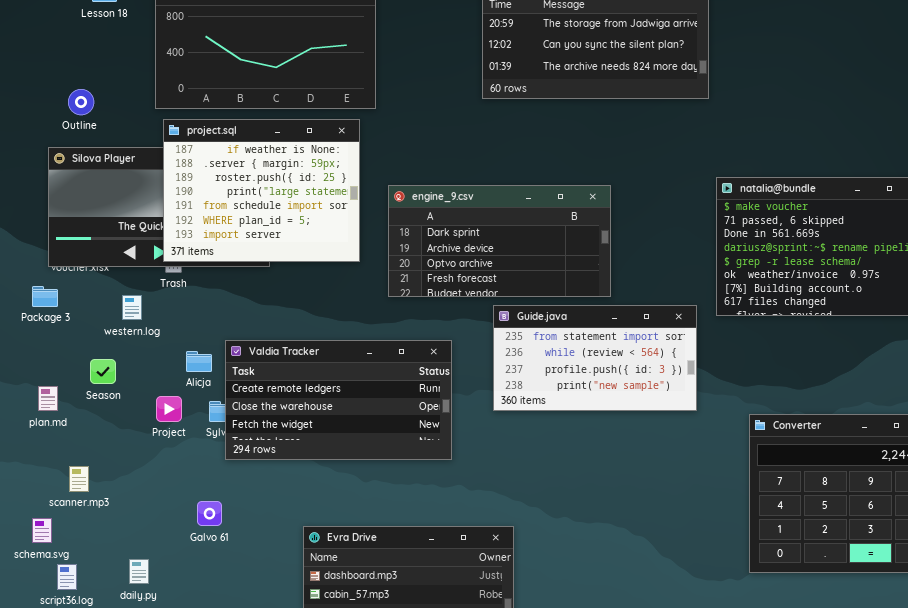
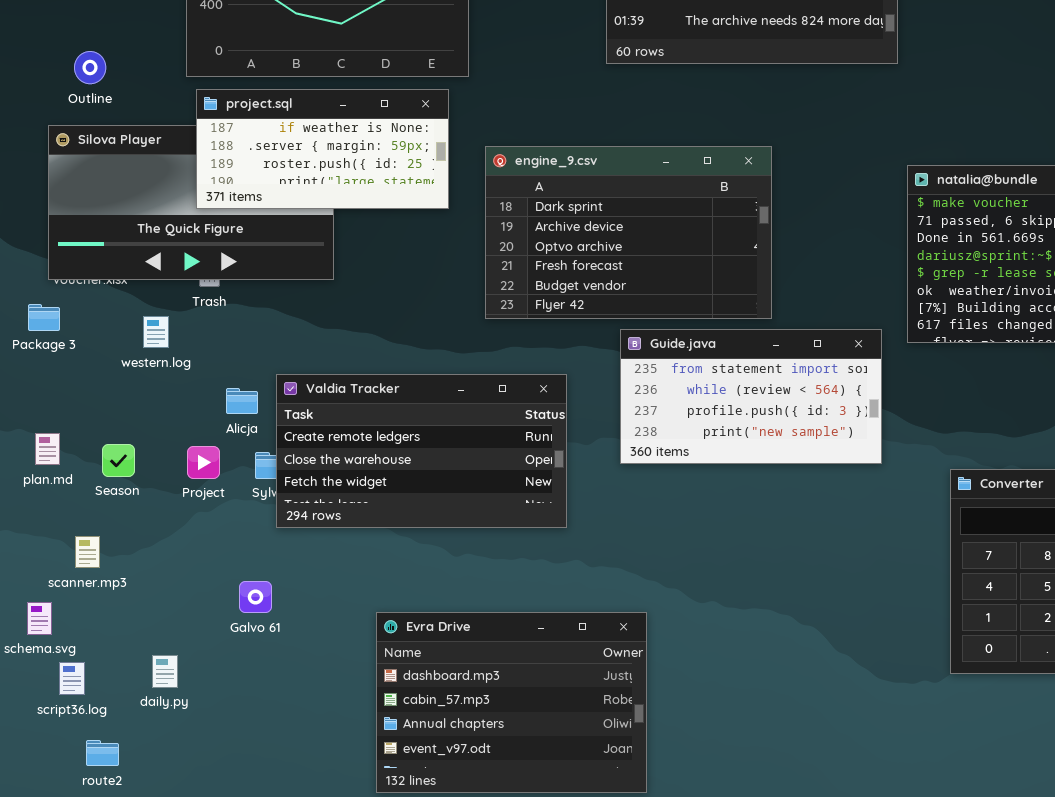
project.sql: [163,119,360,262] -> [196,89,449,209], resized
engine_9.csv: [388,185,611,297] -> [485,146,772,319], resized
Season: [90,359,116,384] -> [102,444,135,477], moved

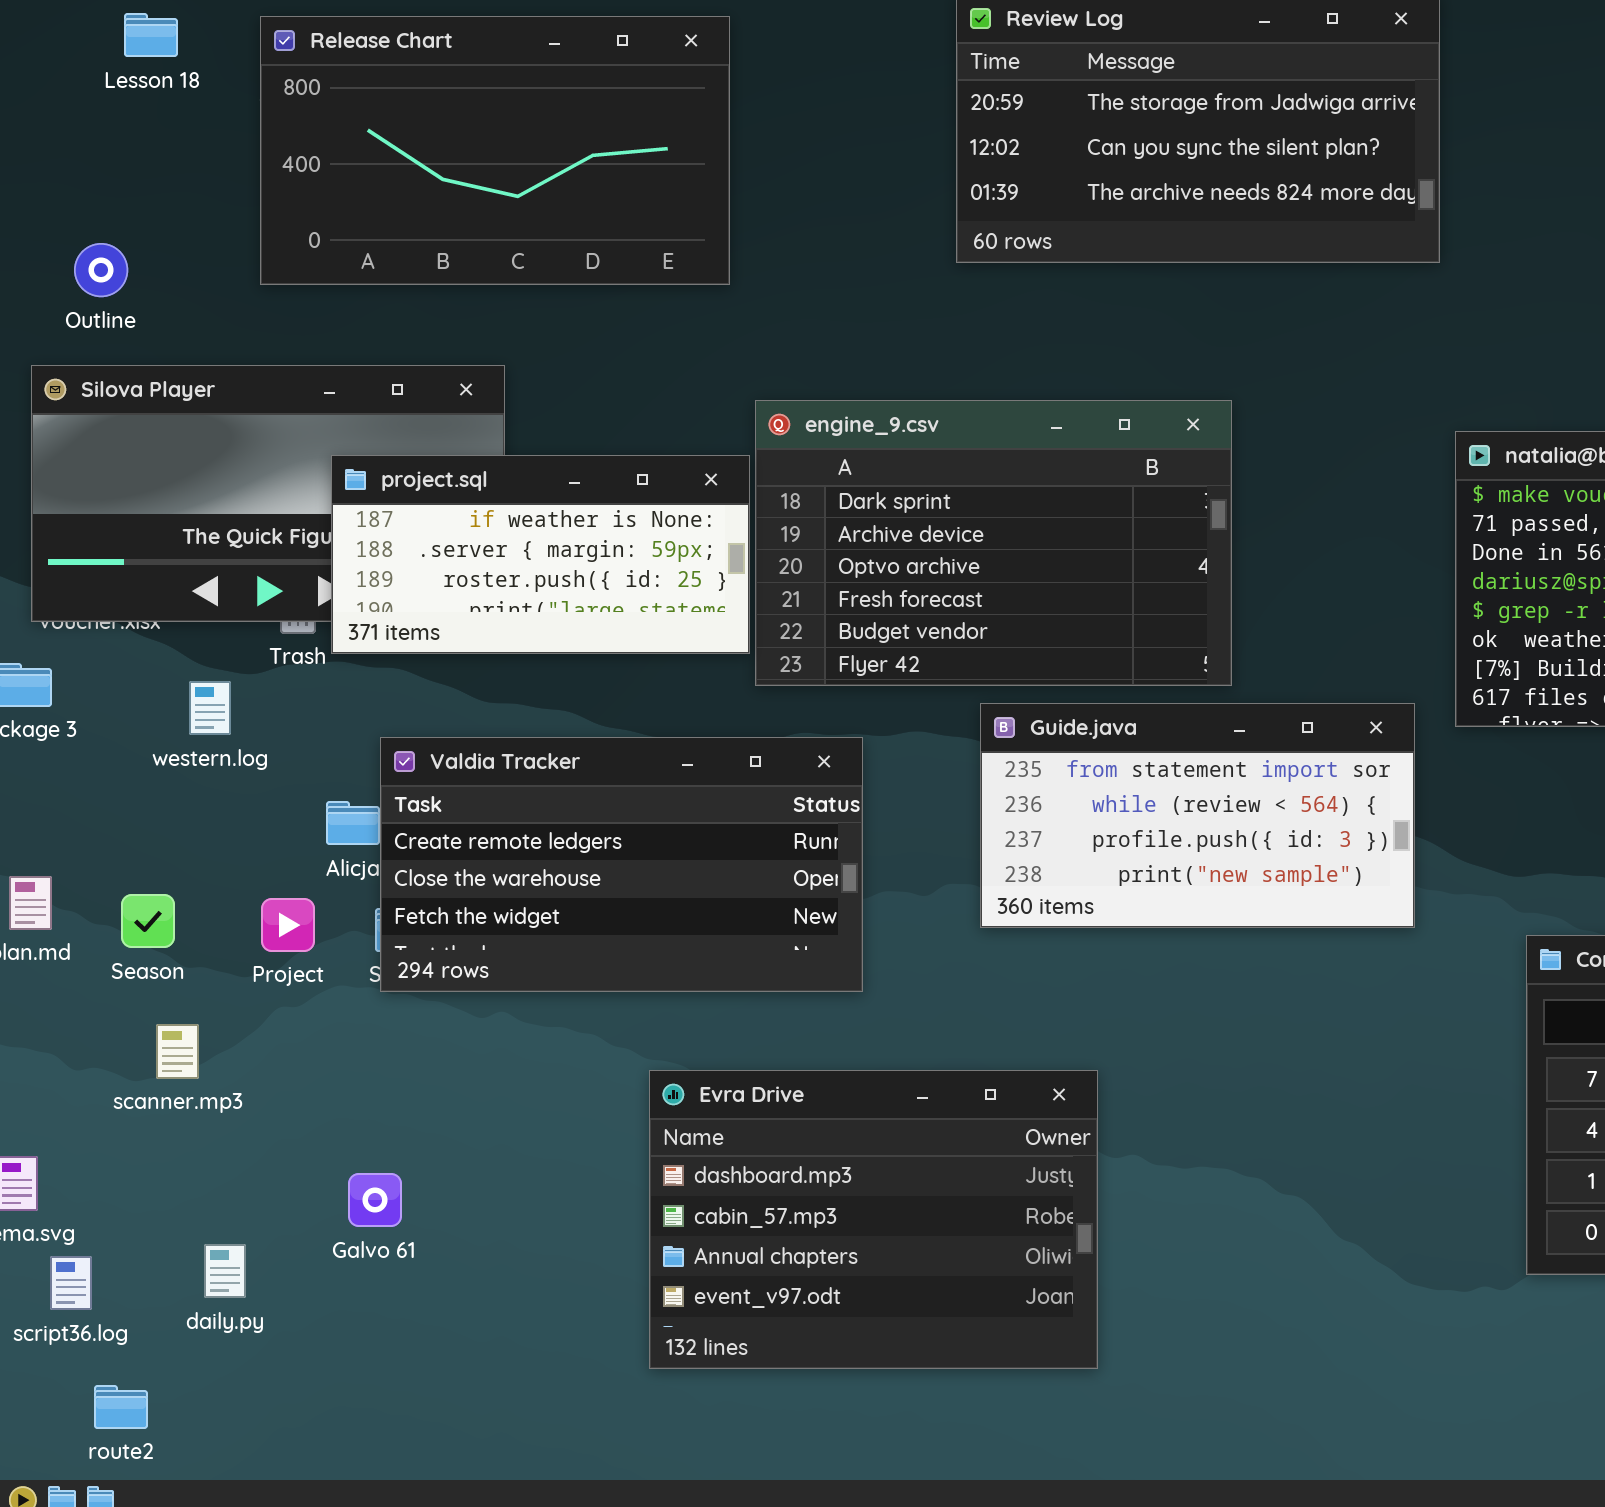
project.sql: [196,89,449,209] -> [331,455,750,654], moved
Valdia Tracker: [276,374,567,528] -> [380,737,863,992], moved
scanner.mp3: [75,536,100,568] -> [156,1024,199,1079], moved
Galvo 61: [239,581,272,613] -> [348,1173,402,1227], moved
Evra Drive: [376,612,647,793] -> [649,1070,1098,1369], moved

